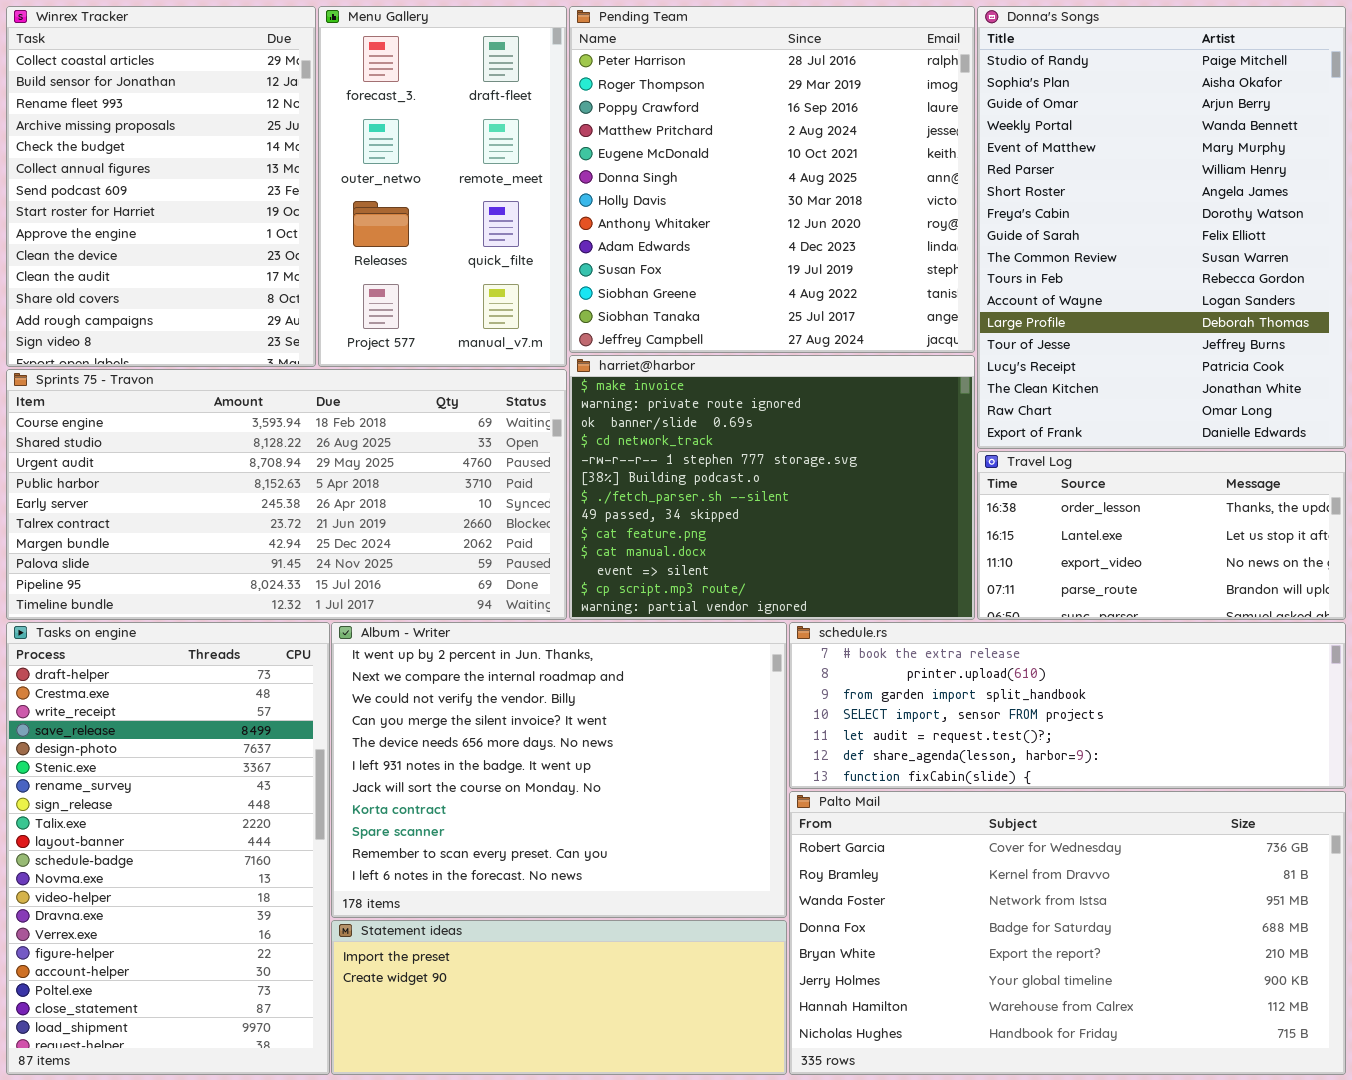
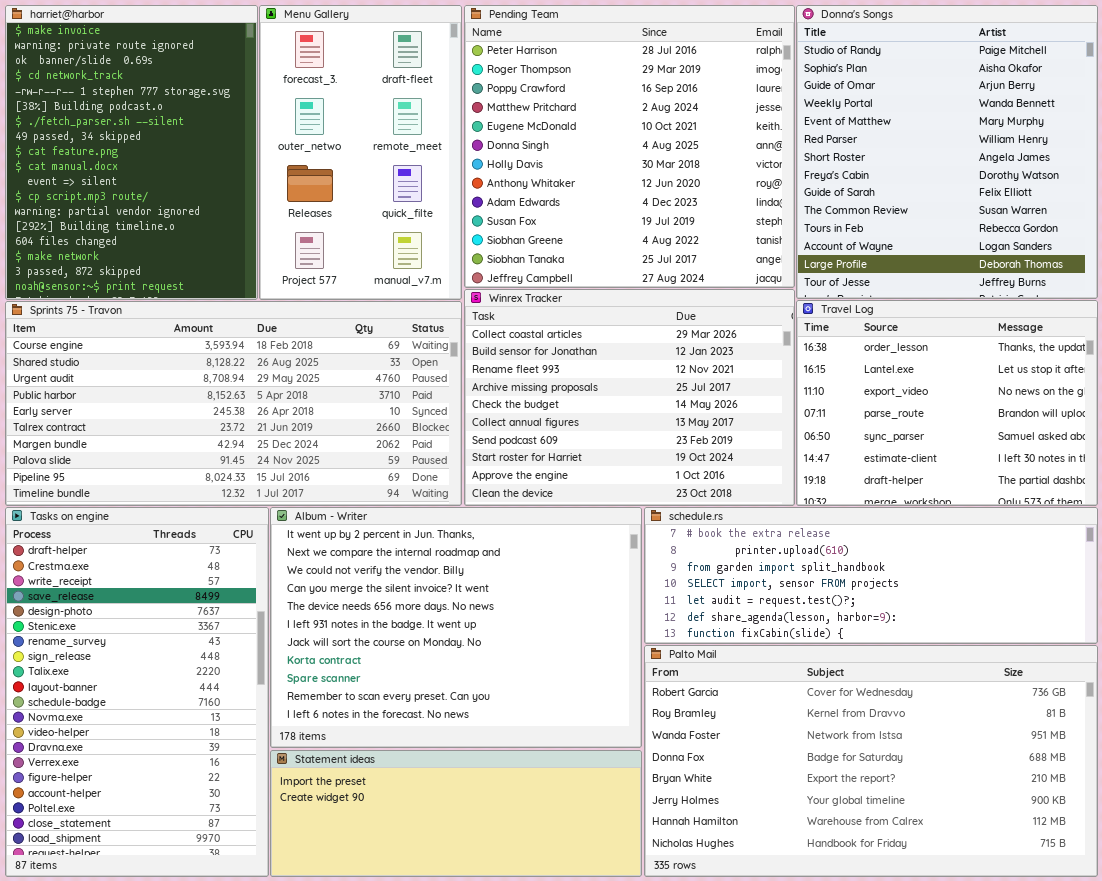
Winrex Tracker: [6,6,316,367] -> [464,289,795,506], moved, resized
Donna's Songs: [977,6,1346,449] -> [796,5,1098,299], resized
harriet@harbor: [569,355,975,620] -> [5,5,258,300], moved, resized
Travel Log: [977,451,1346,620] -> [796,300,1098,506], resized

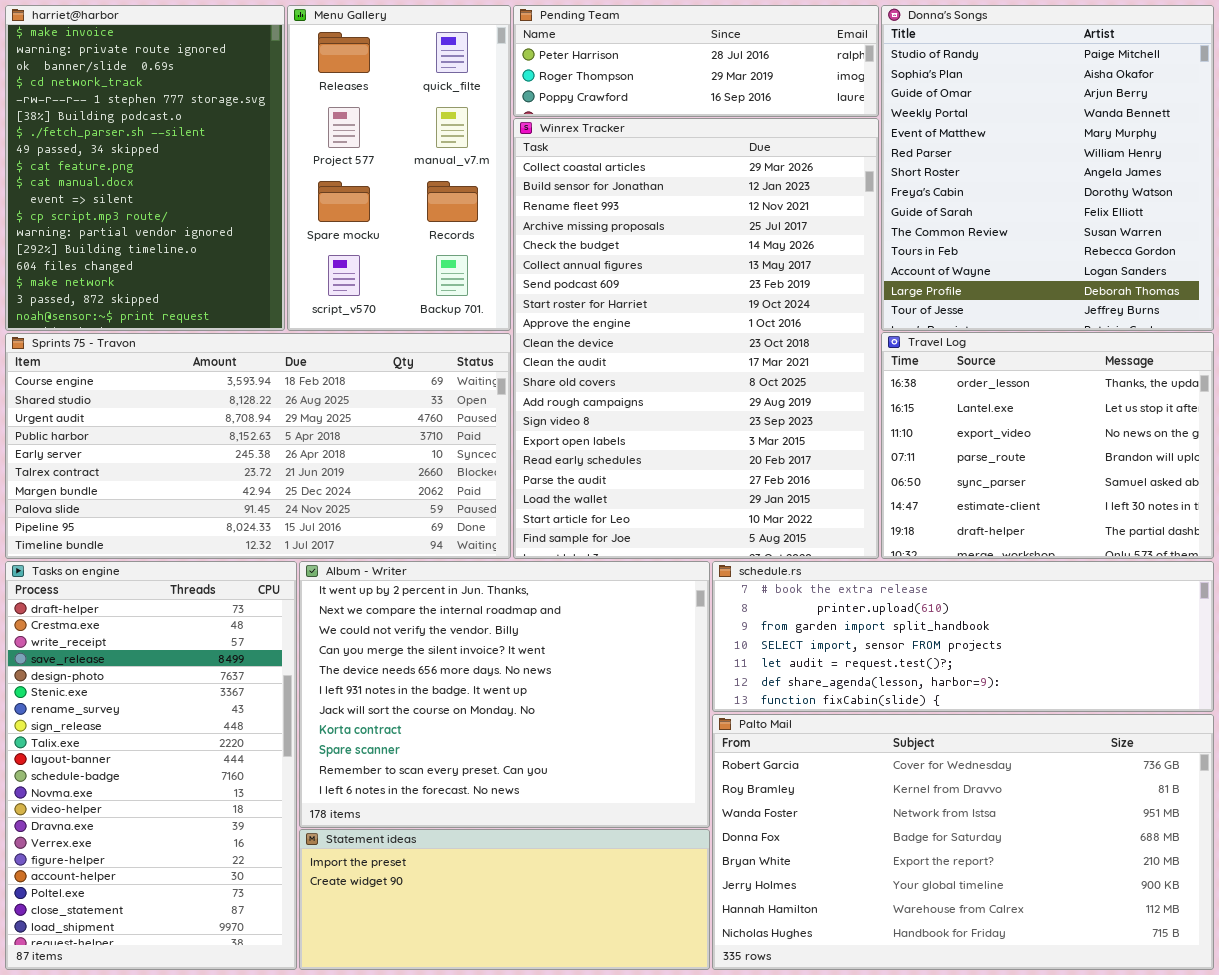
Menu Gallery: [259,5,462,300] -> [287,5,511,331], scrolled down 2 rows
Pending Team: [464,5,795,288] -> [513,5,879,117], resized
Winrex Tracker: [464,289,795,506] -> [513,118,879,559], resized

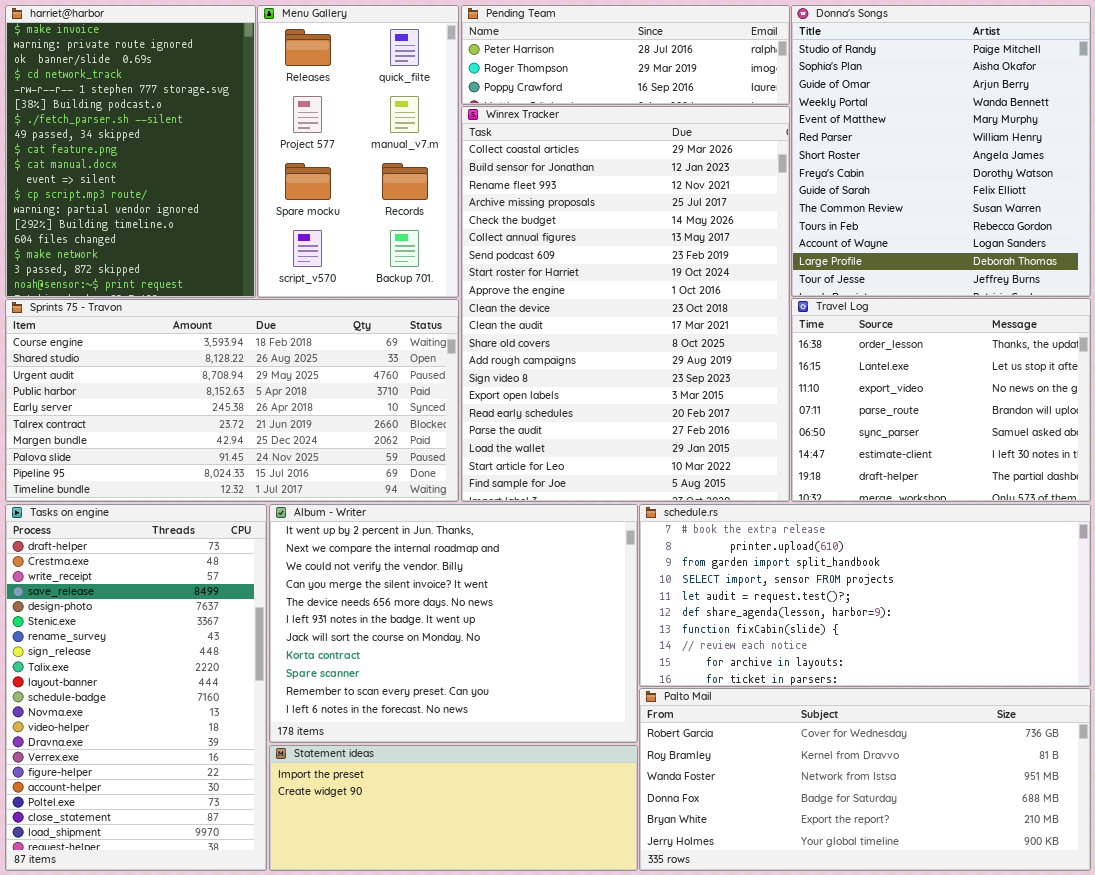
schedule.rs: [712,561,1214,712] -> [639,504,1091,687], resized
Palto Mail: [712,714,1214,970] -> [639,688,1091,871], resized

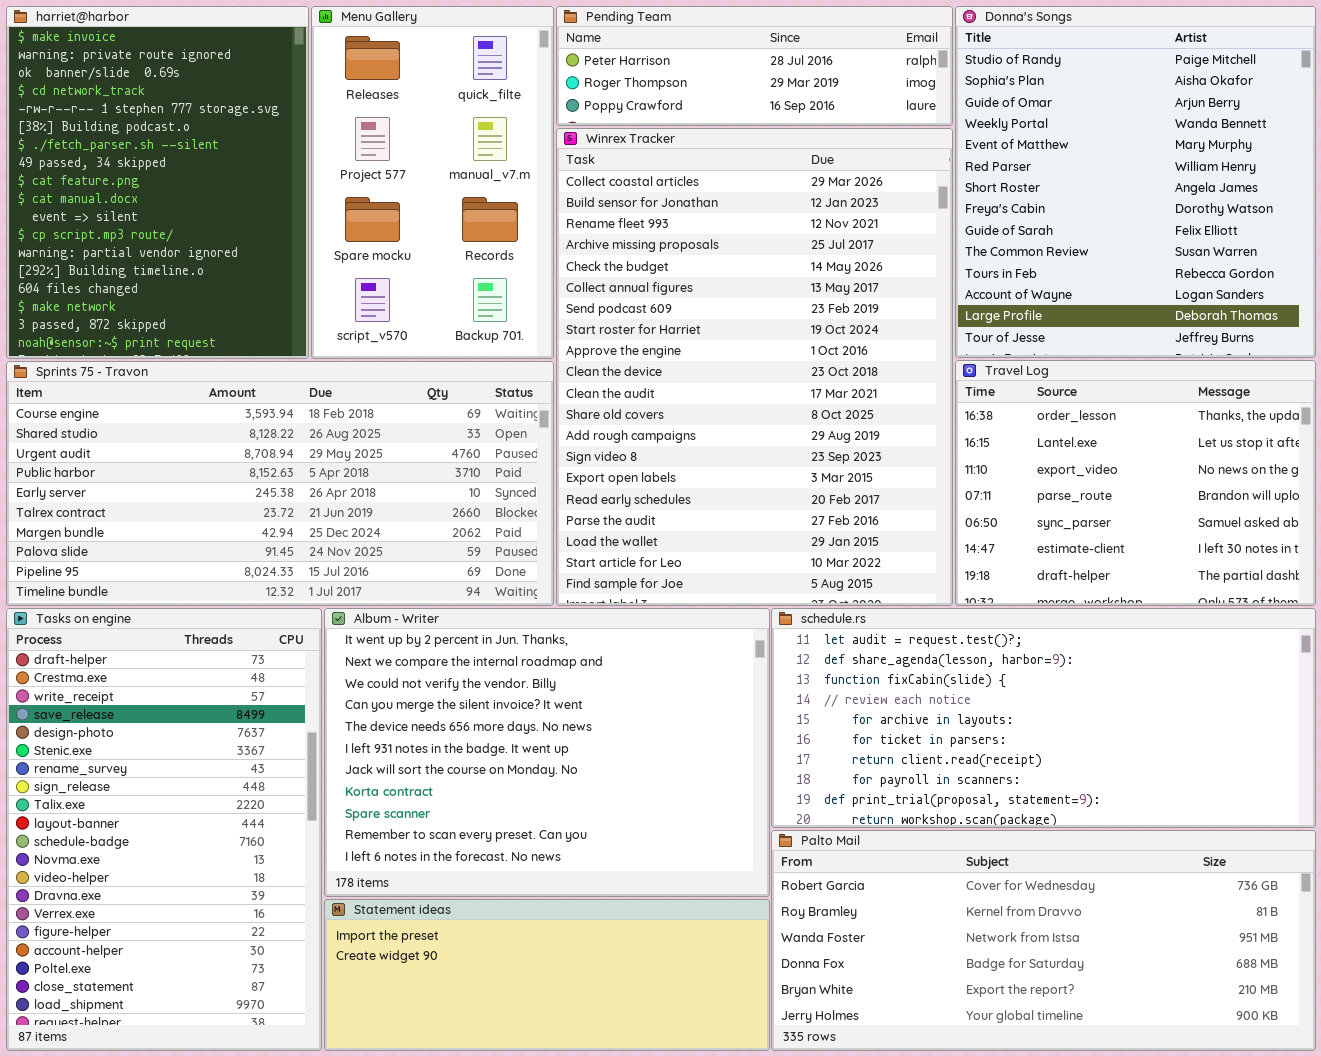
schedule.rs: [639,504,1091,687] -> [771,608,1316,828], scrolled down 4 rows

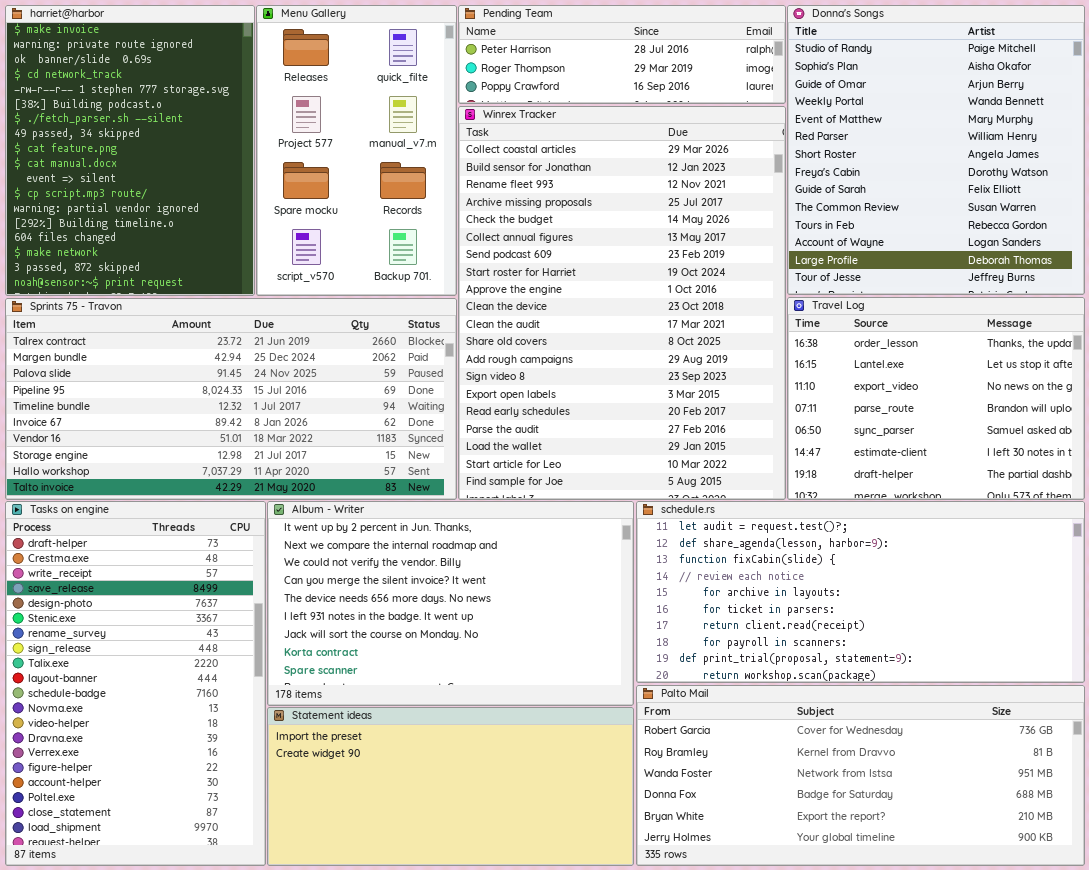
Sprints 75 - Travon: [6,361,554,606] -> [5,298,457,500], scrolled down 5 rows
Album - Writer: [324,608,770,897] -> [267,501,634,706], resized
Statement ideas: [324,899,770,1051] -> [267,707,634,866], resized

